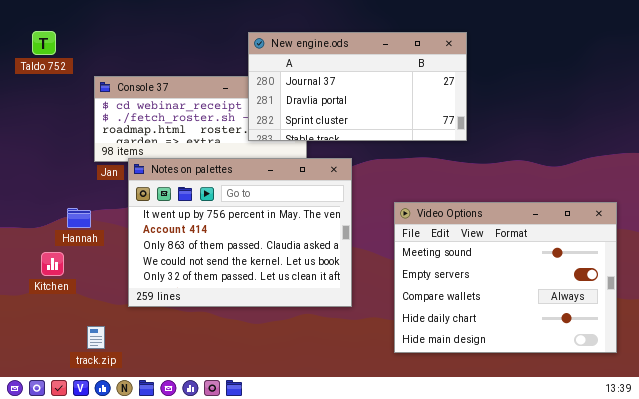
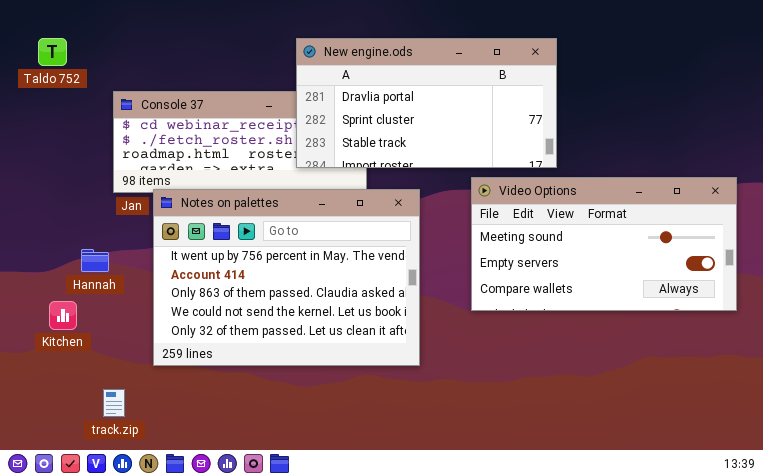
New engine.ods: [248,32,467,141] -> [296,38,557,168], scrolled down 1 row
Video Options: [394,202,617,353] -> [471,177,737,311], moved, resized

